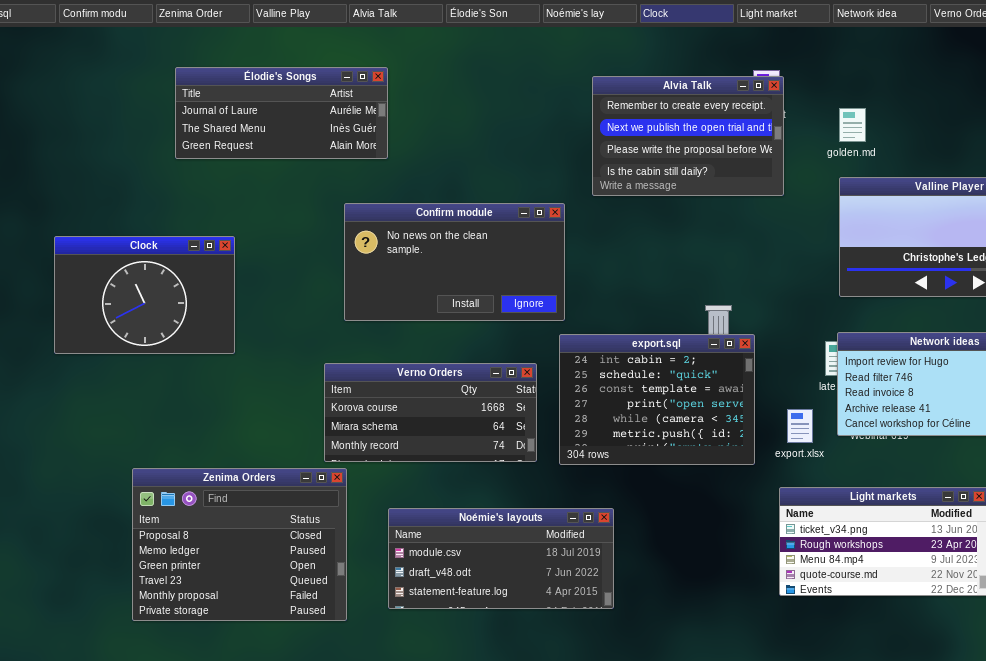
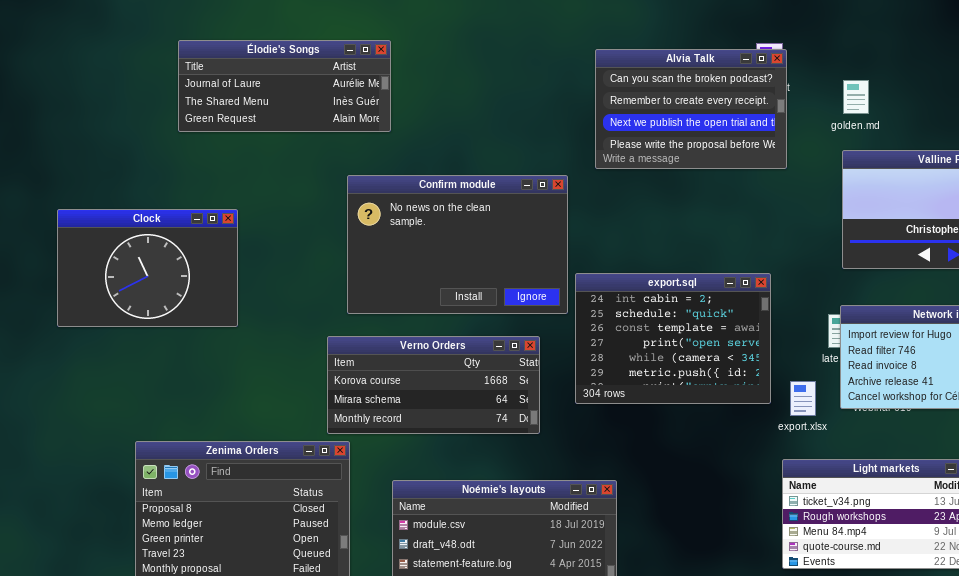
Alvia Talk: [592,76,784,196] -> [595,49,787,169], scrolled up 1 row
Confirm module: [344,203,565,321] -> [347,175,568,314], resized
export.sql: [559,334,755,465] -> [575,273,771,404], moved

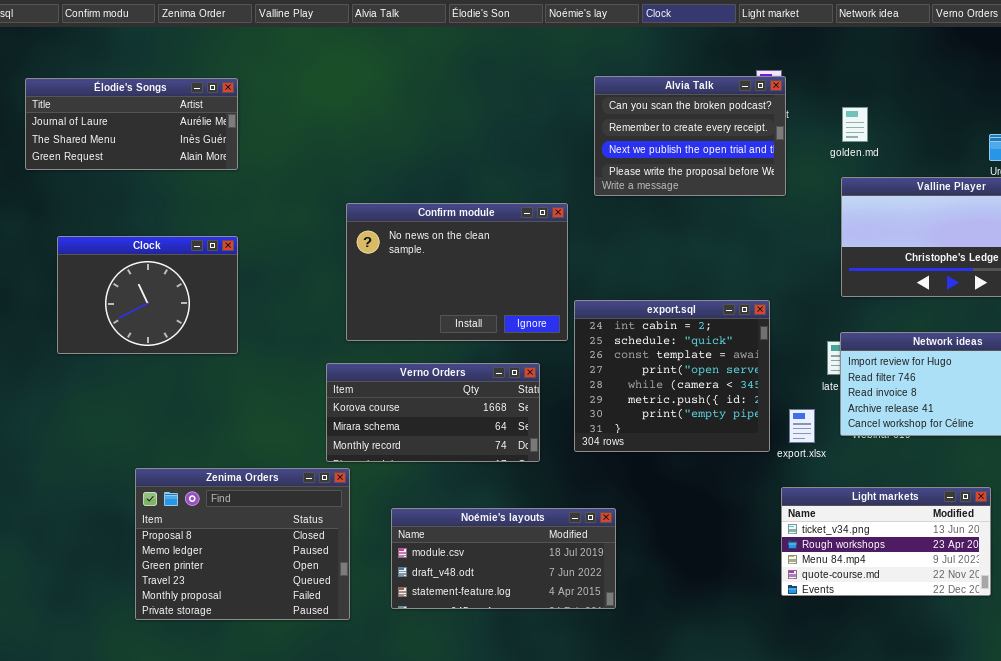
Élodie's Songs: [178,40,391,132] -> [25,78,238,170], moved
export.sql: [575,273,771,404] -> [574,300,770,452], resized

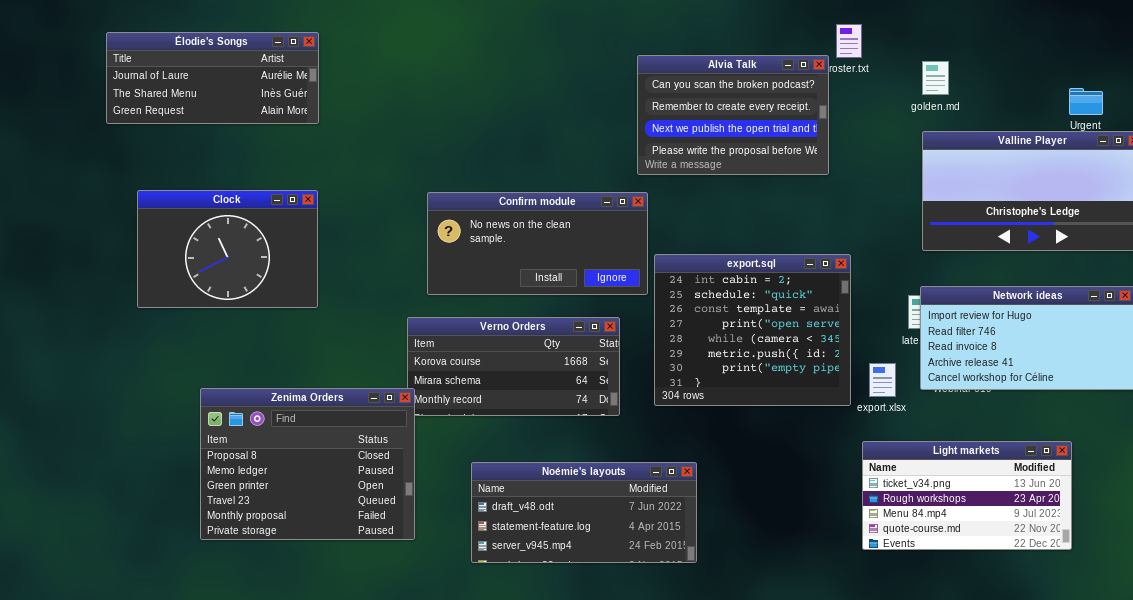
Alvia Talk: [594,76,786,196] -> [637,55,829,175], moved
Confirm module: [346,203,568,341] -> [427,192,648,295], resized
Zenima Orders: [135,468,350,620] -> [200,388,415,540], moved
Noémie's layouts: [391,508,616,609] -> [471,462,697,563], scrolled down 1 row

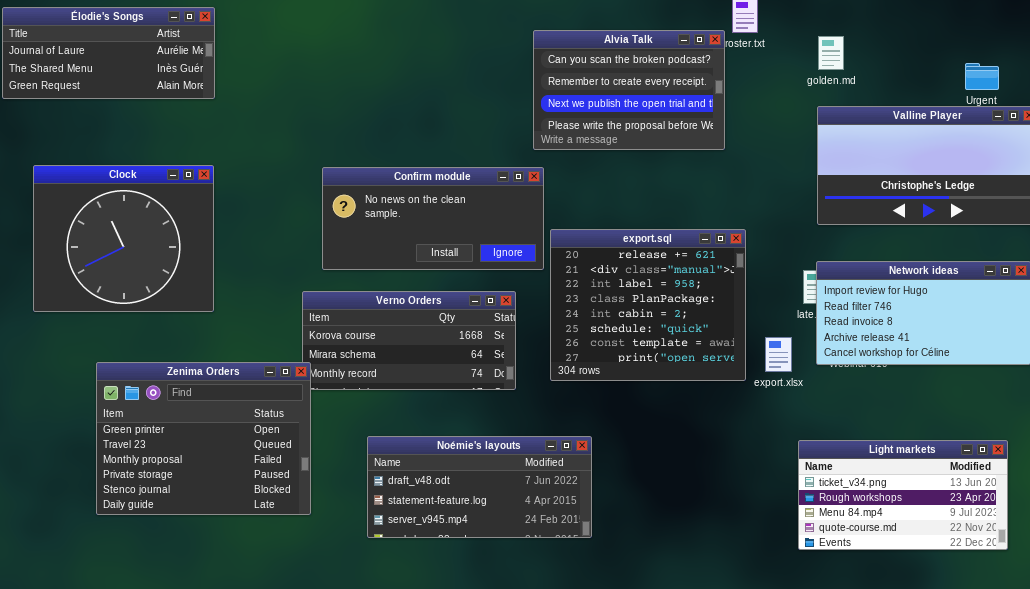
Clock: [137,190,318,308] -> [33,165,214,312], resized
export.sql: [654,254,851,406] -> [550,229,746,381], scrolled up 4 rows
Zenima Orders: [200,388,415,540] -> [96,362,311,515], scrolled down 2 rows
Light markets: [862,441,1072,550] -> [798,440,1008,550], moved

